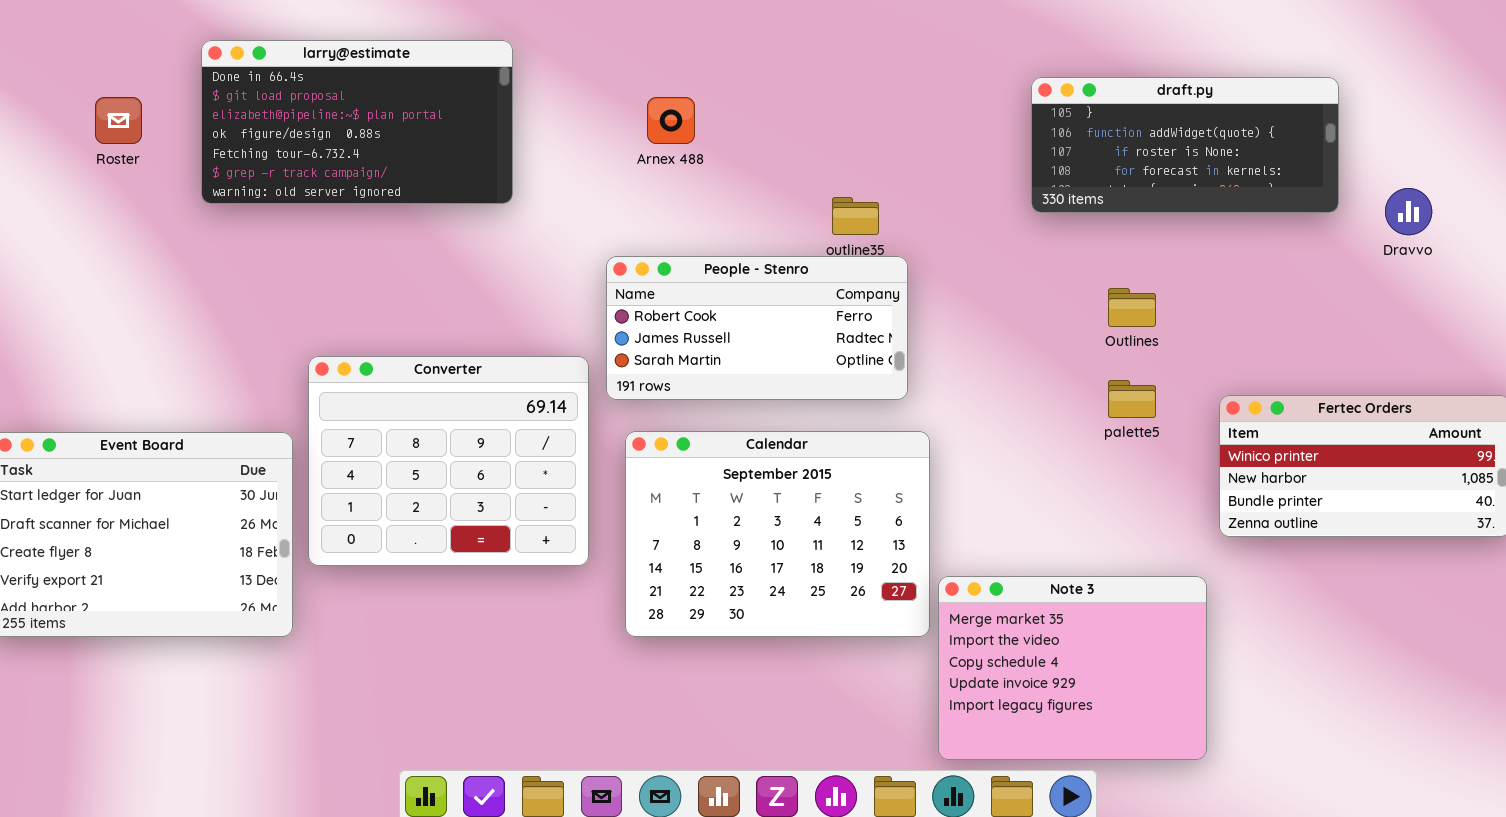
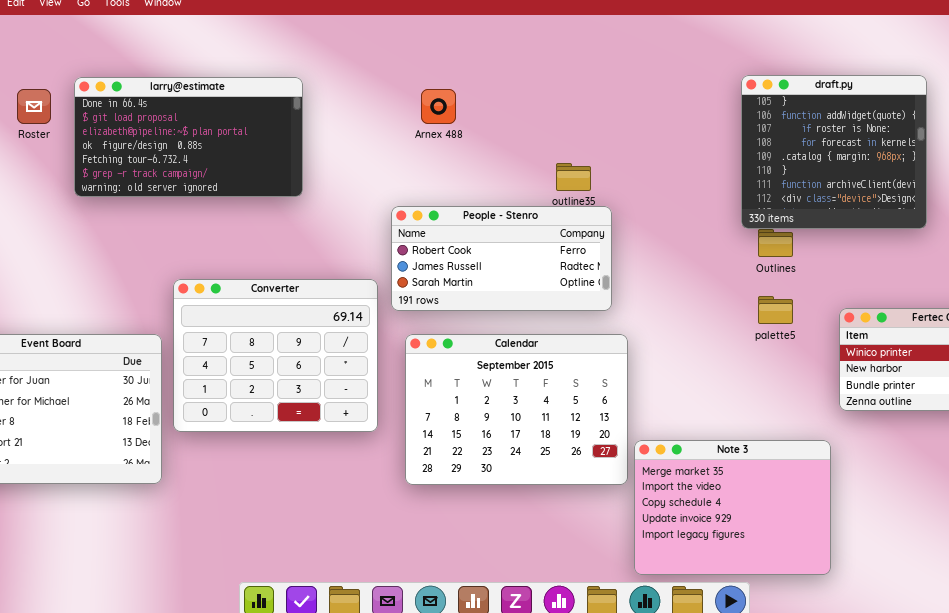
larry@estimate: [201,40,513,204] -> [74,77,303,197], moved
draft.py: [1031,77,1339,213] -> [741,75,927,229], resized

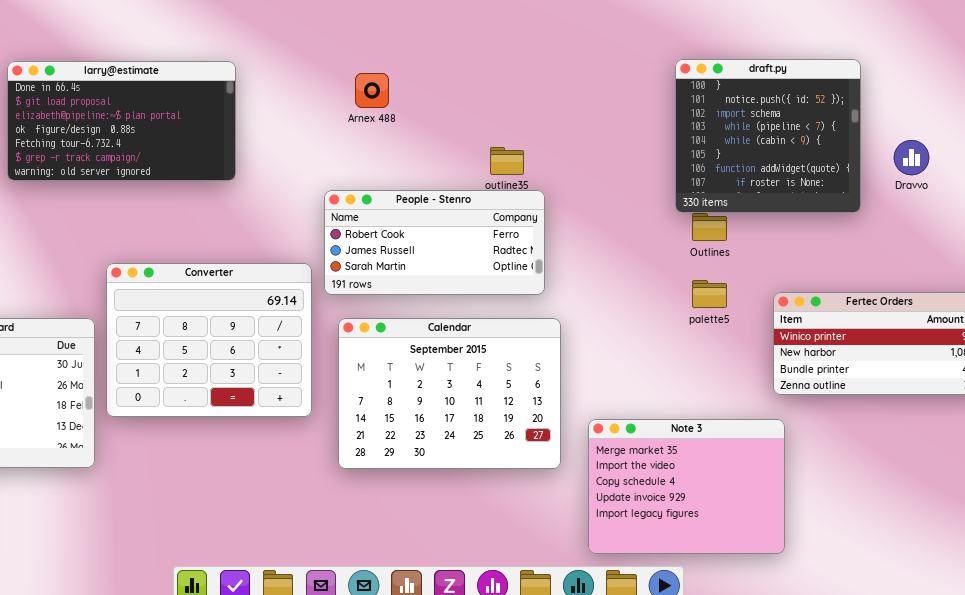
draft.py: [741,75,927,229] -> [675,59,861,213], scrolled up 5 rows
Note 3: [634,440,831,575] -> [588,419,785,554], moved

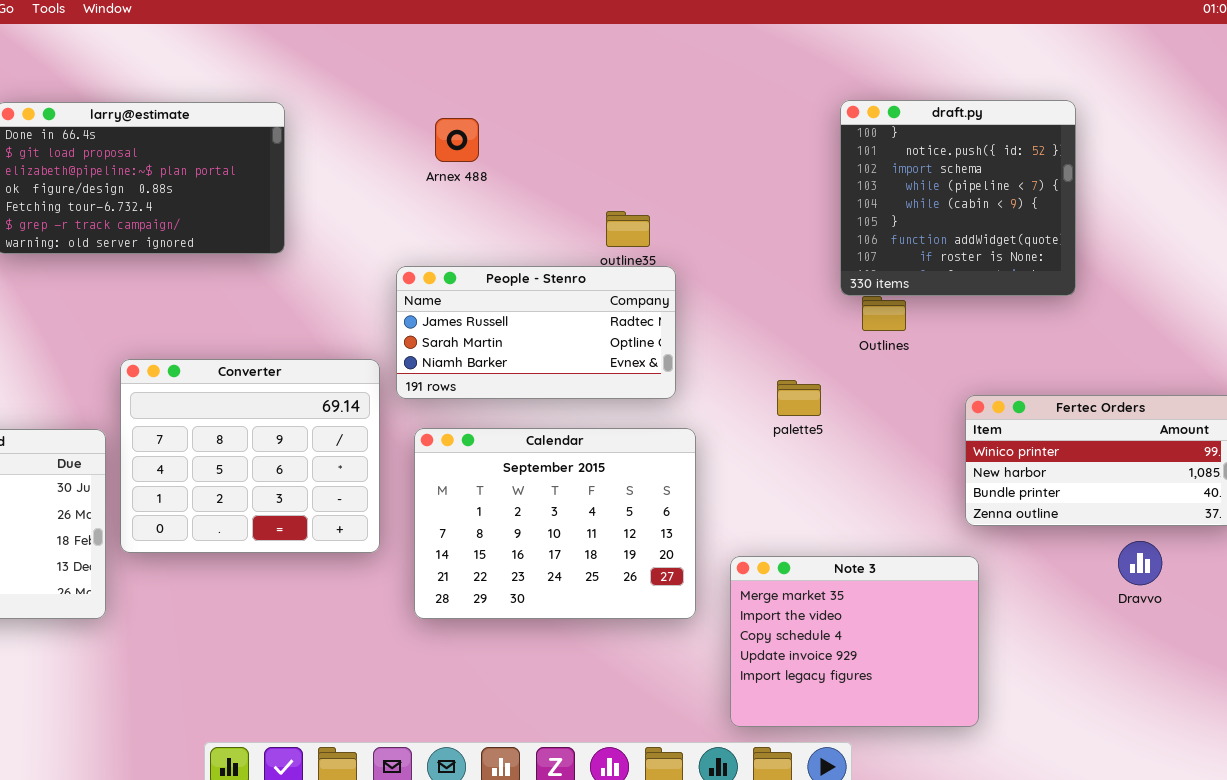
Dravvo: [894,140,929,175] -> [1118,541,1162,585], moved
People - Stenro: [324,190,545,295] -> [396,266,676,399], scrolled down 1 row
palette5: [692,280,727,308] -> [777,380,821,416], moved

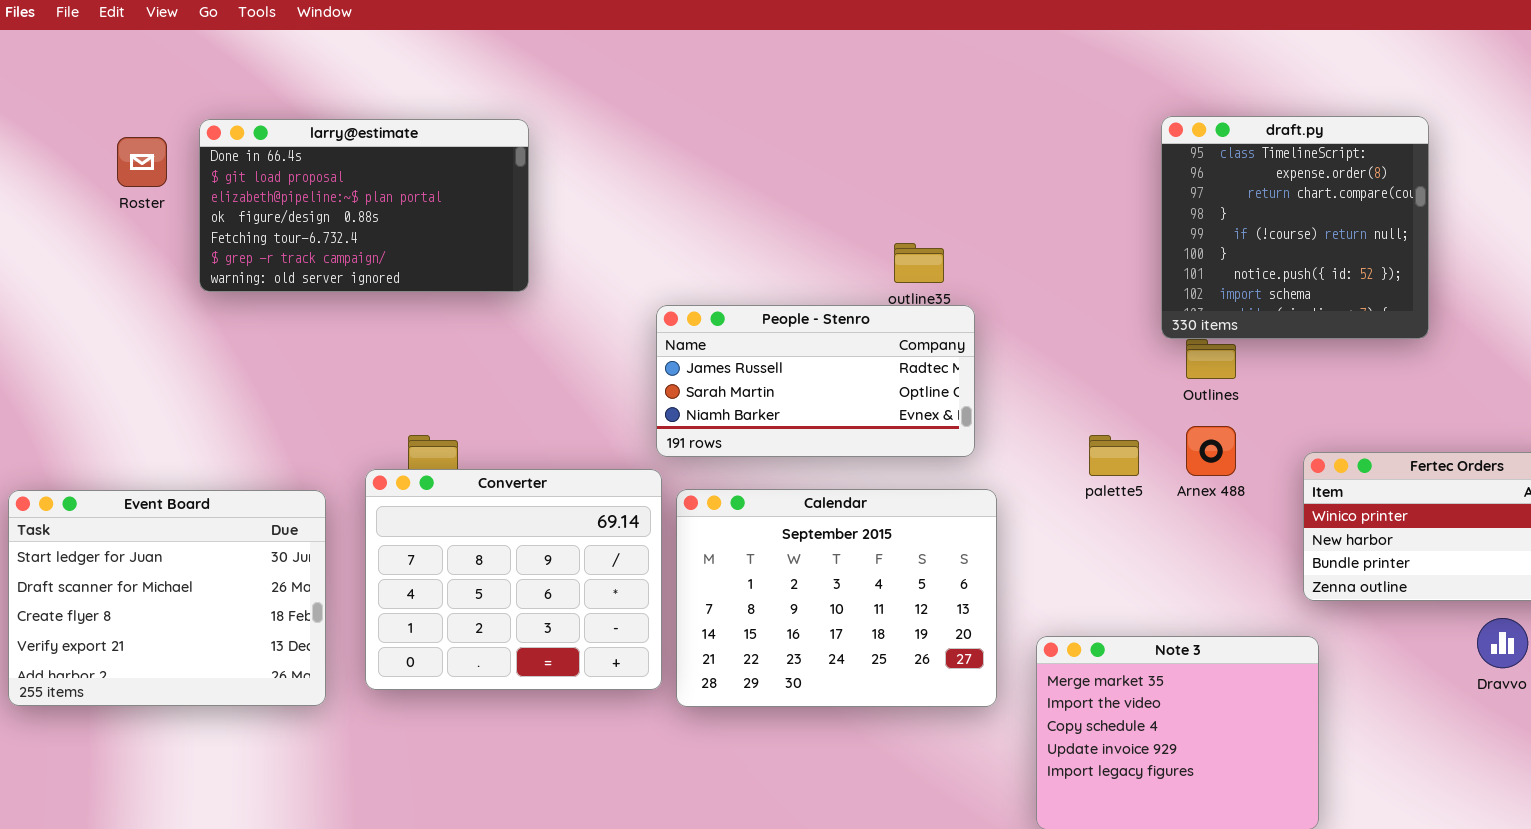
draft.py: [840,100,1076,296] -> [1161,116,1429,339], scrolled up 5 rows
Arnex 488: [435,118,479,162] -> [1186,426,1236,476], moved
Converter: [120,359,380,553] -> [365,469,662,690], moved

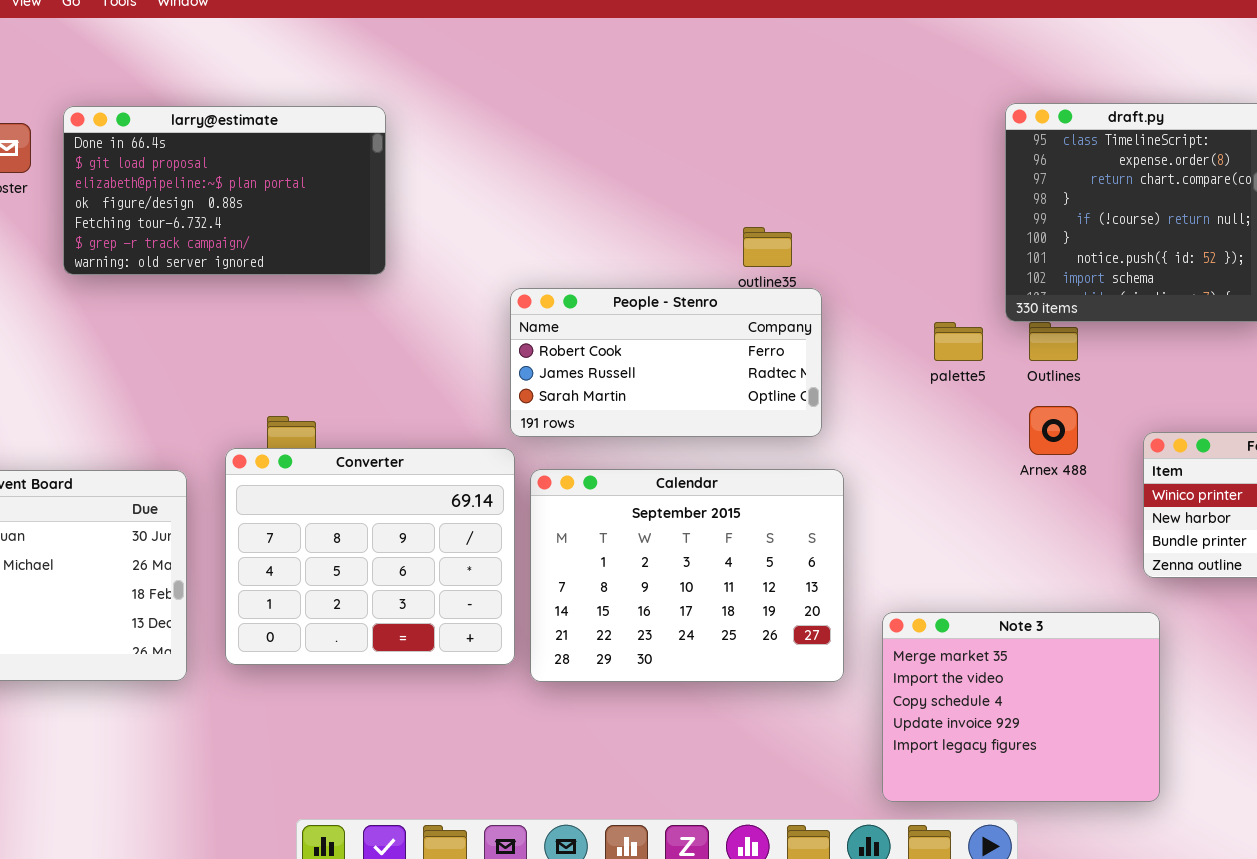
People - Stenro: [656,305,975,457] -> [510,288,822,437], scrolled up 1 row
palette5: [1089,435,1139,476] -> [934,322,983,361], moved

